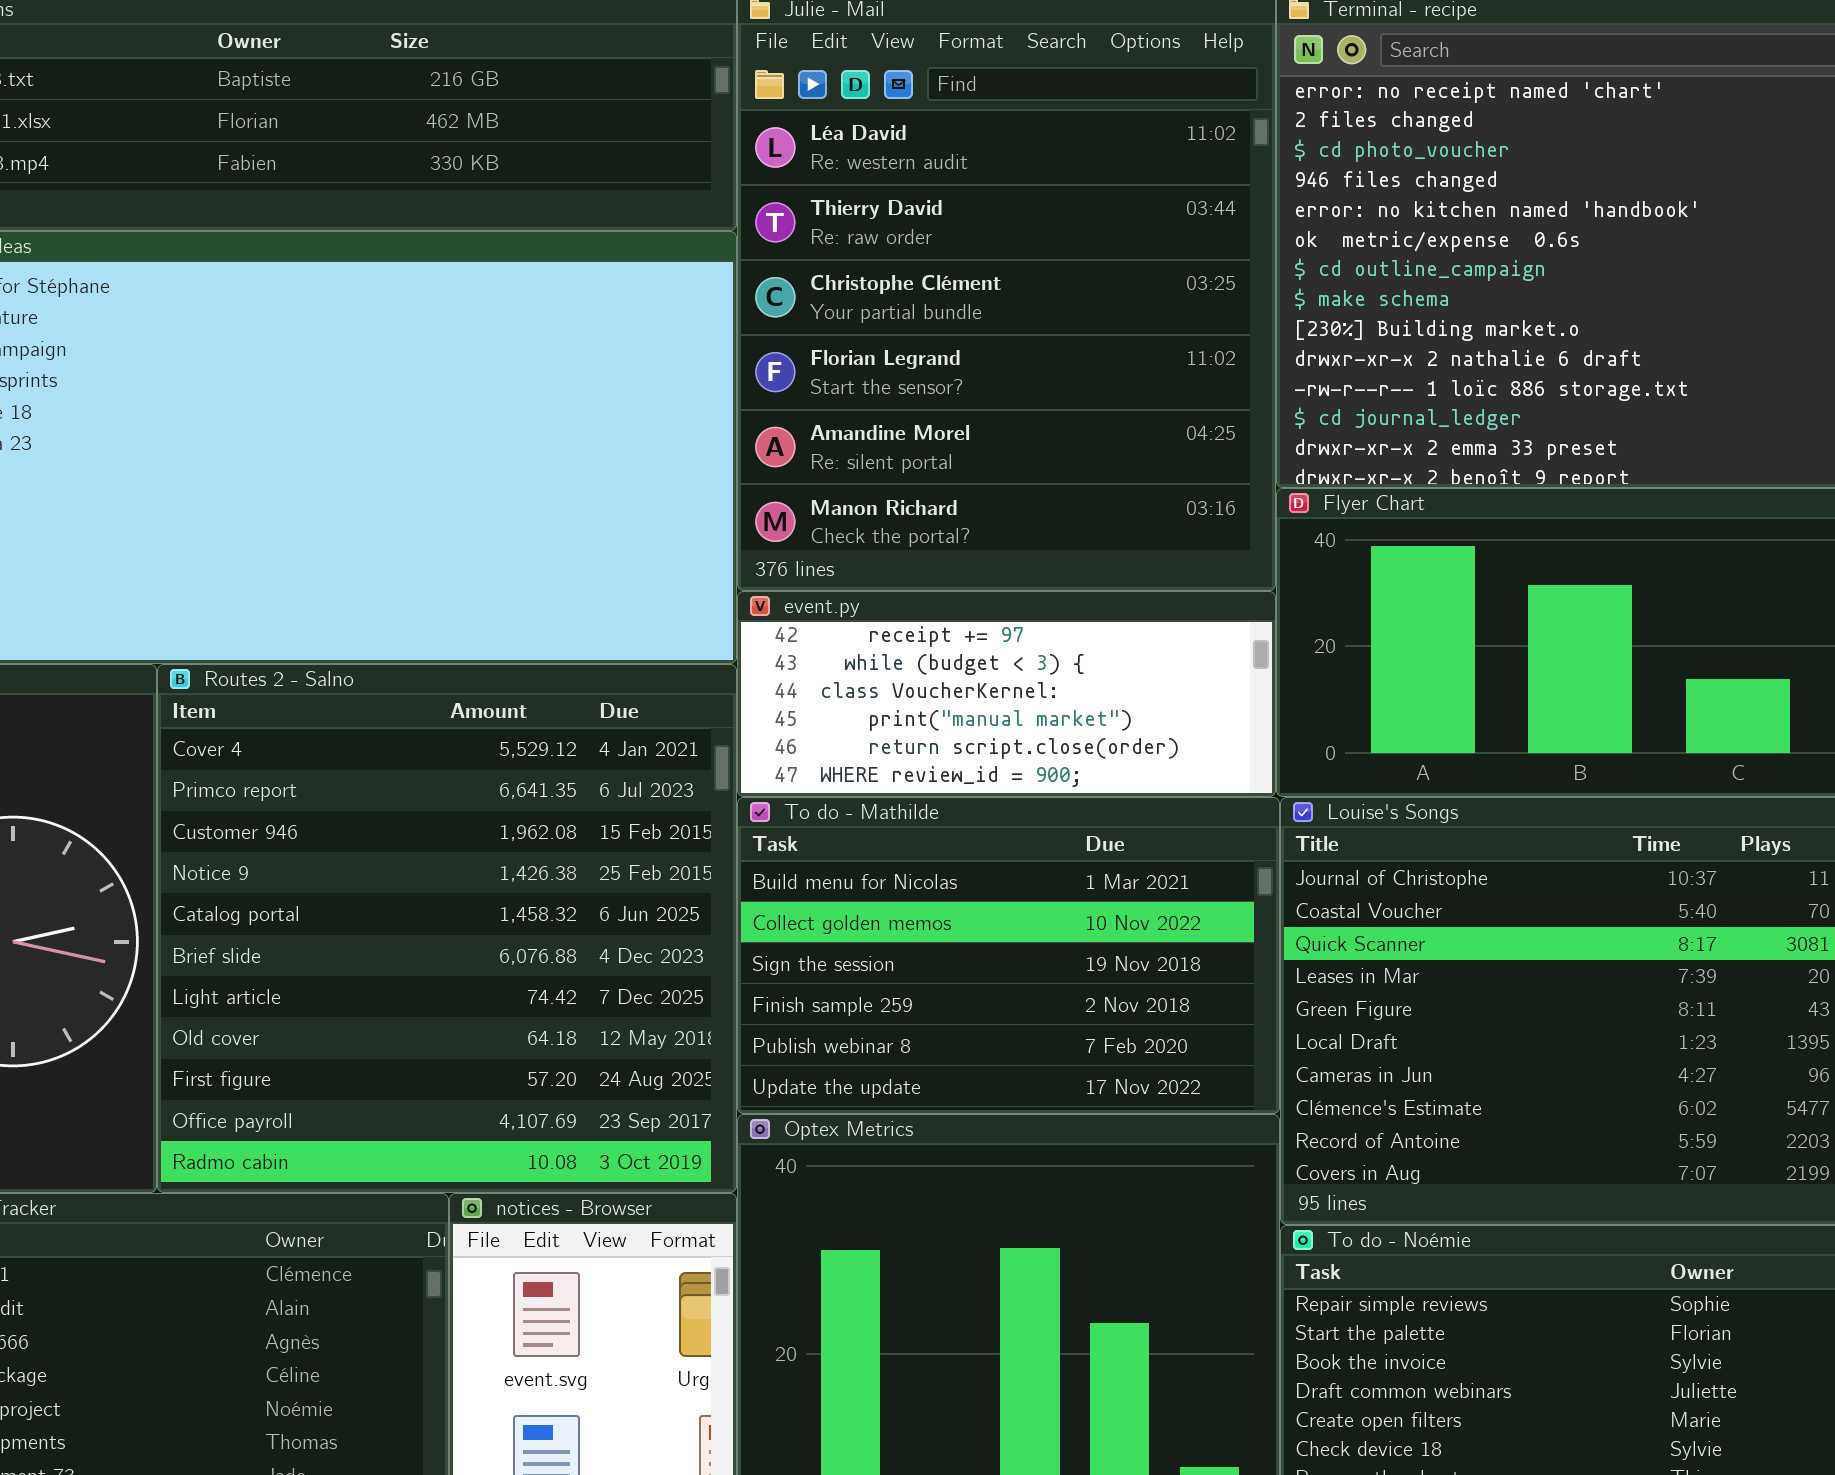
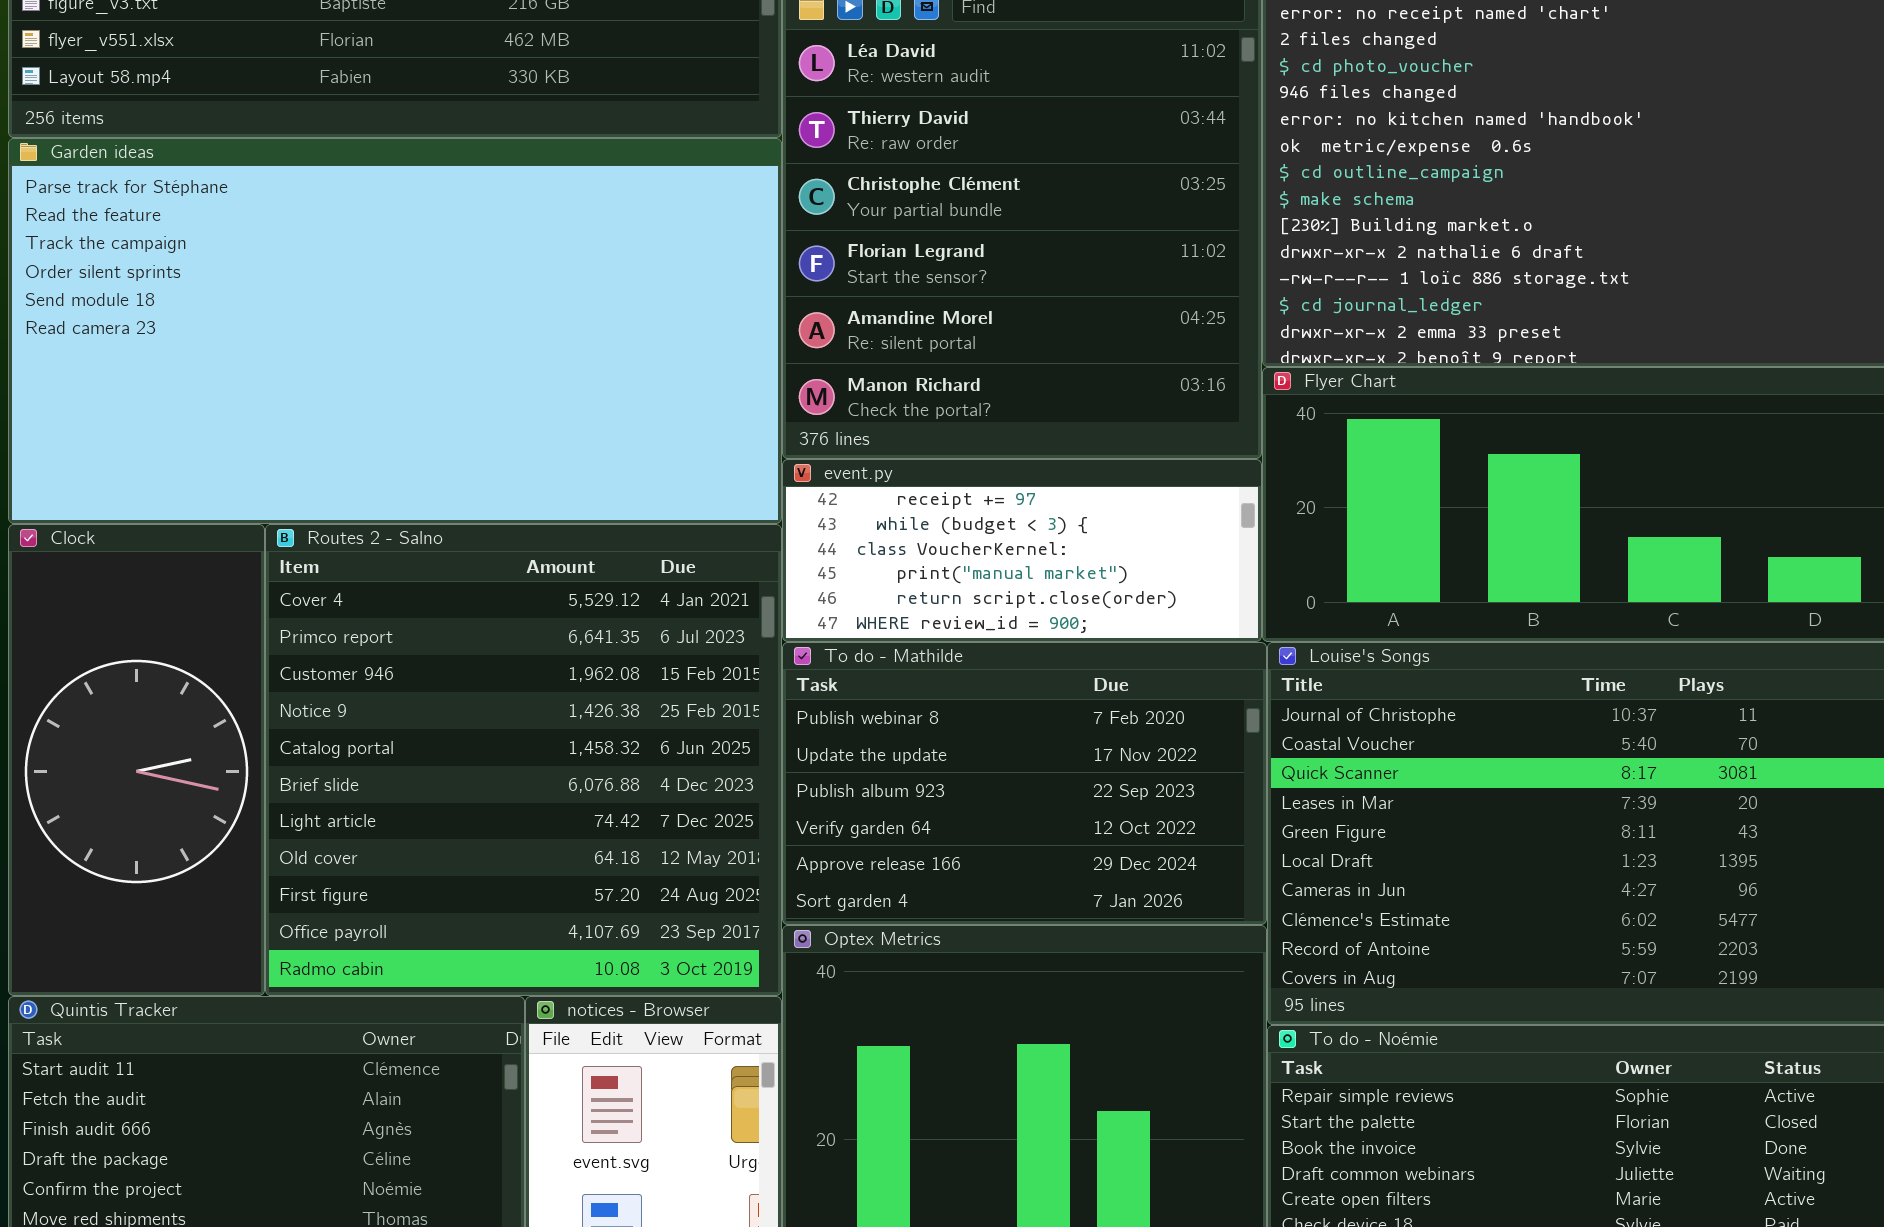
To do - Mathilde: [737,797,1280,1114] -> [782,642,1267,925], scrolled down 4 rows

